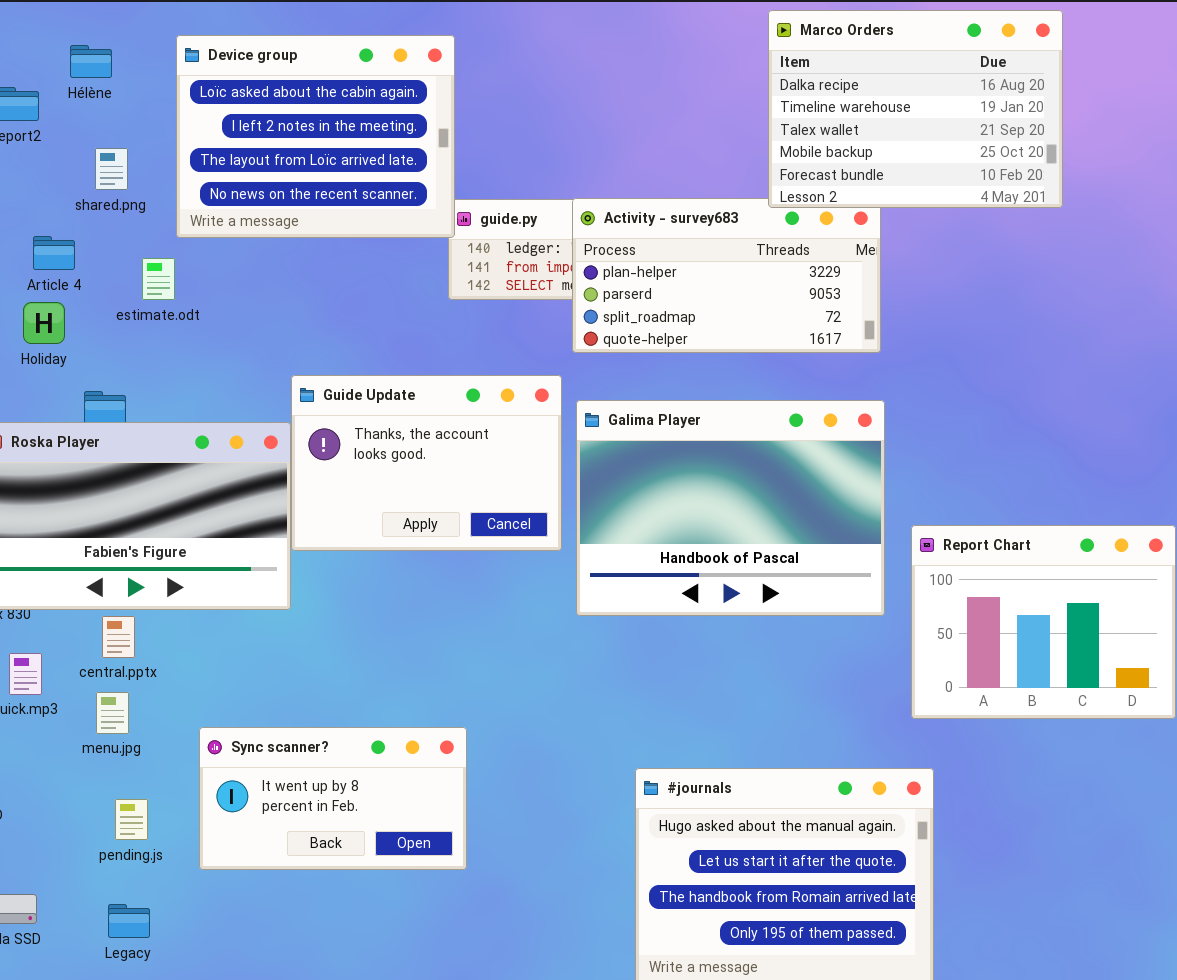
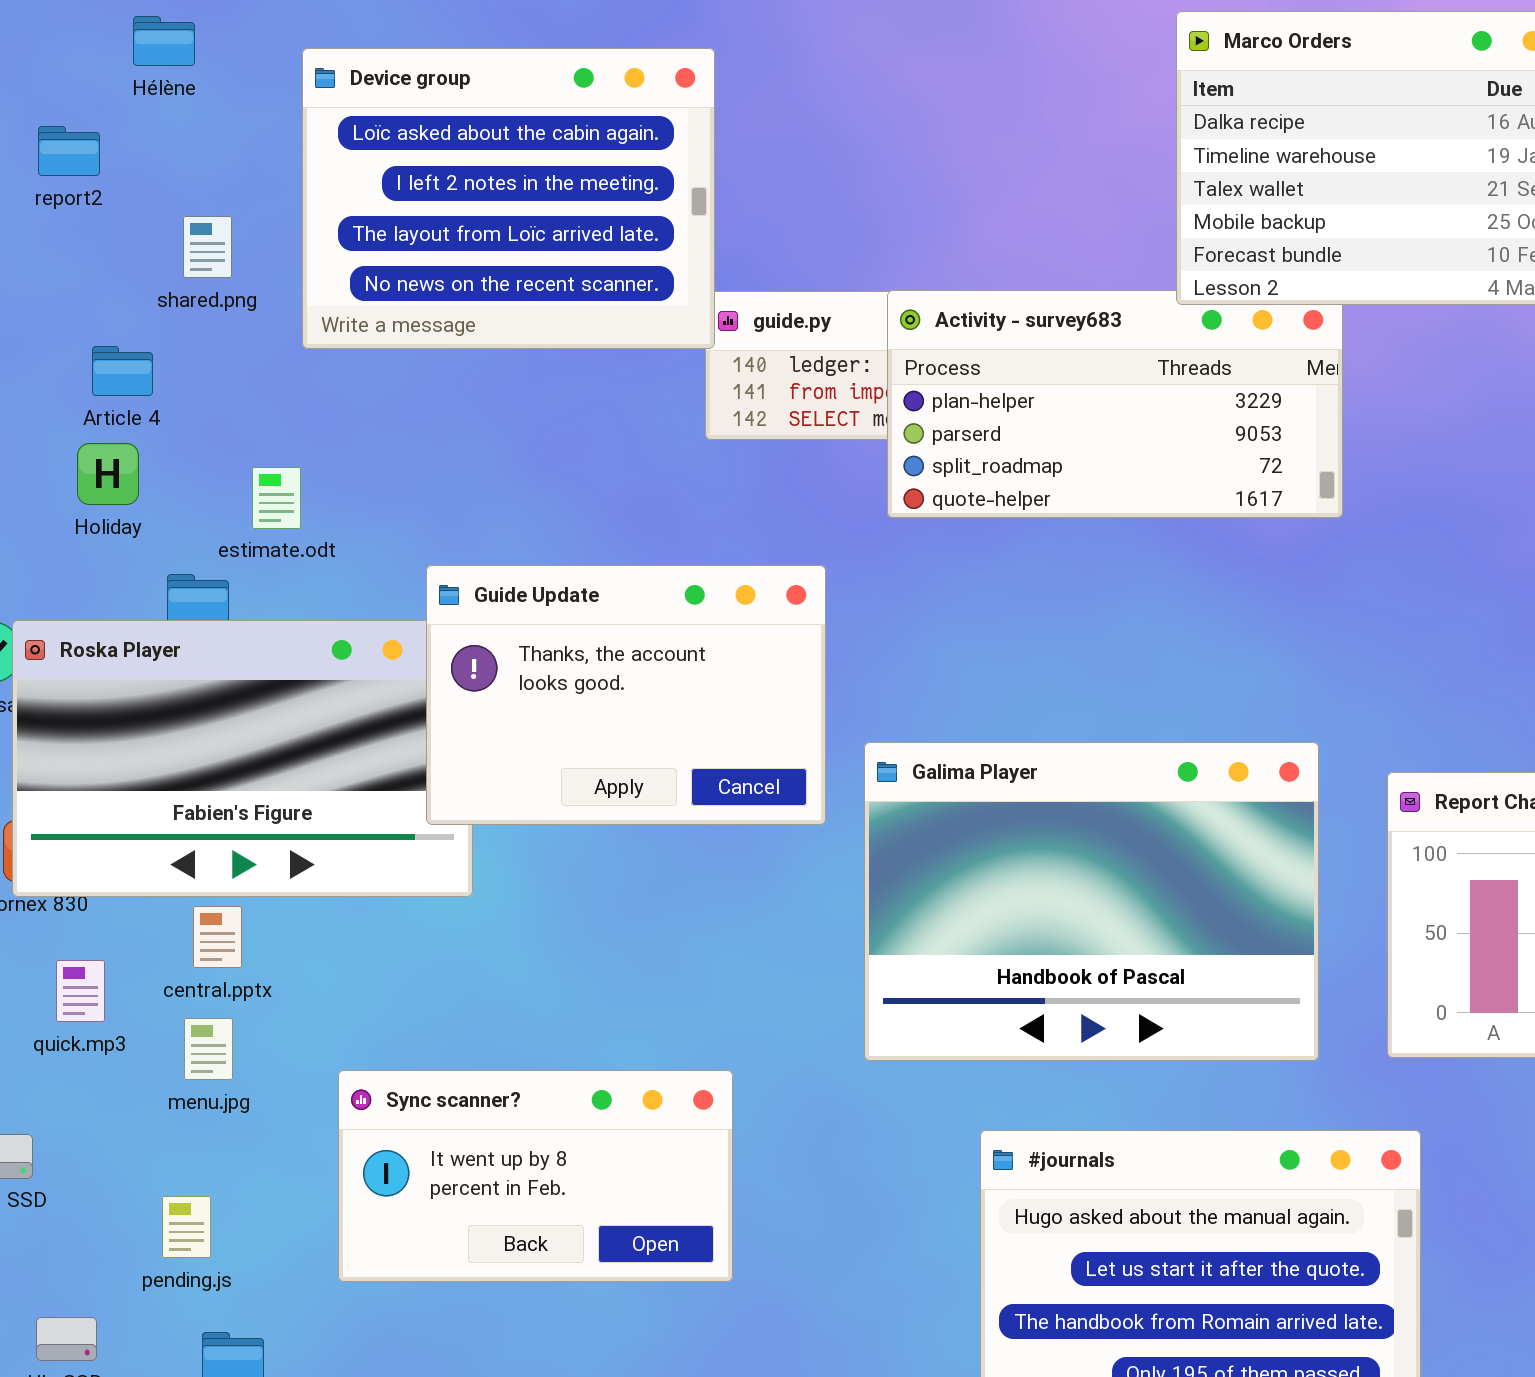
Hélène: [70,45,112,78] -> [133,16,195,66], moved
estimate.odt: [142,258,175,300] -> [252,467,301,529], moved
Guide Update: [291,375,562,551] -> [426,565,826,825], moved
Galima Player: [576,400,885,616] -> [864,742,1319,1061], moved
pending.js: [115,799,148,840] -> [162,1196,211,1258], moved

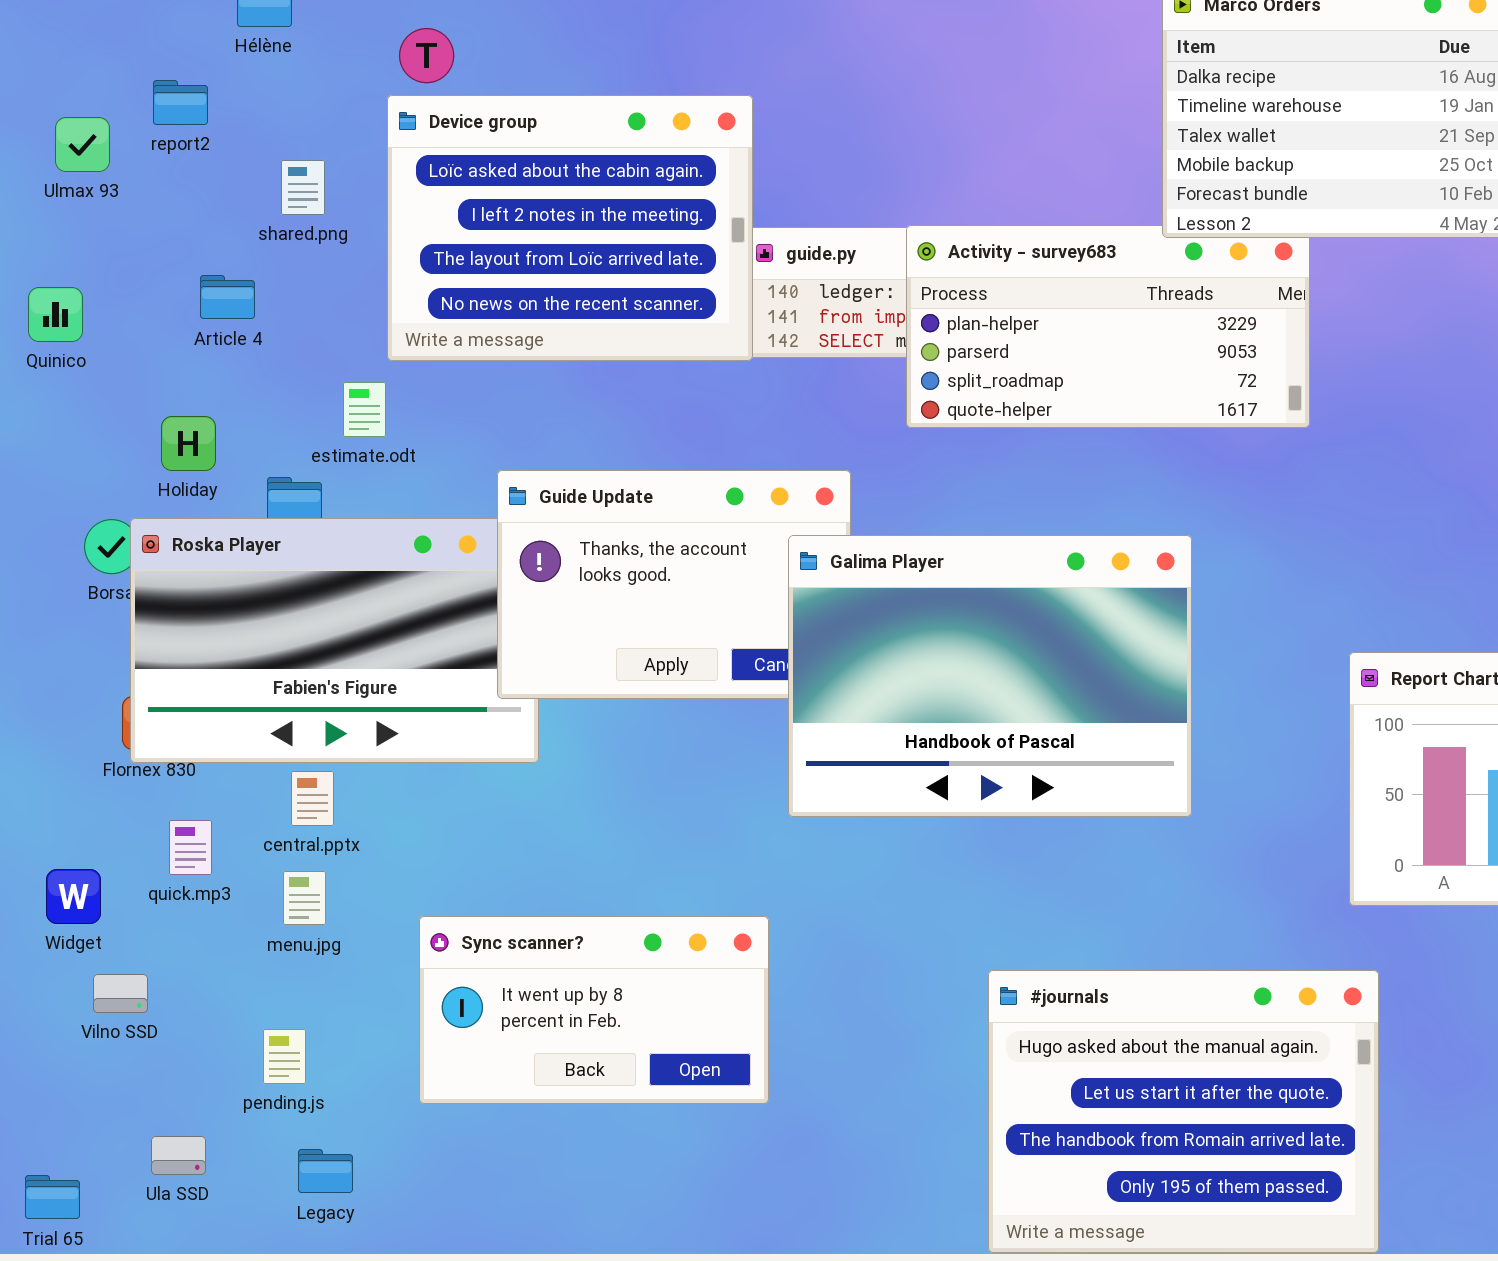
Device group: [302,48,715,349] -> [387,95,753,361], moved
Holiday: [77,443,139,505] -> [161,416,216,471], moved
Galima Player: [864,742,1319,1061] -> [788,535,1192,817], moved

